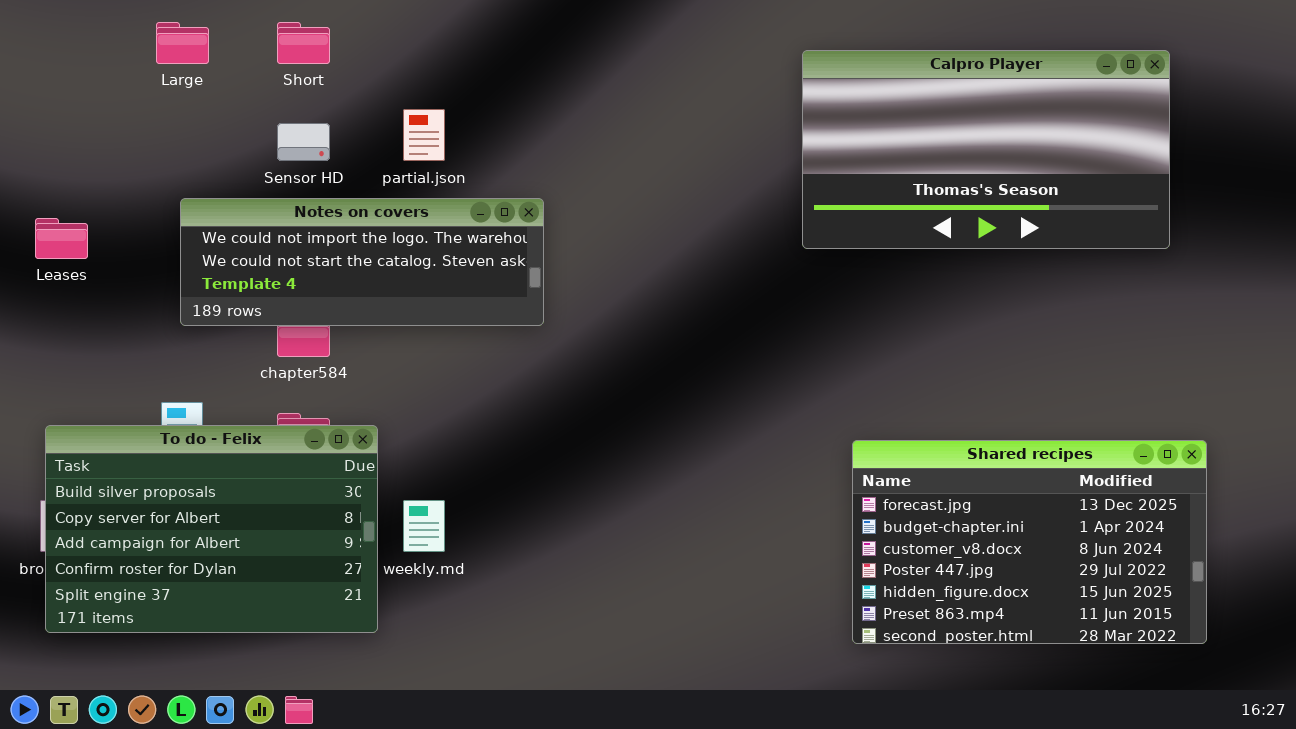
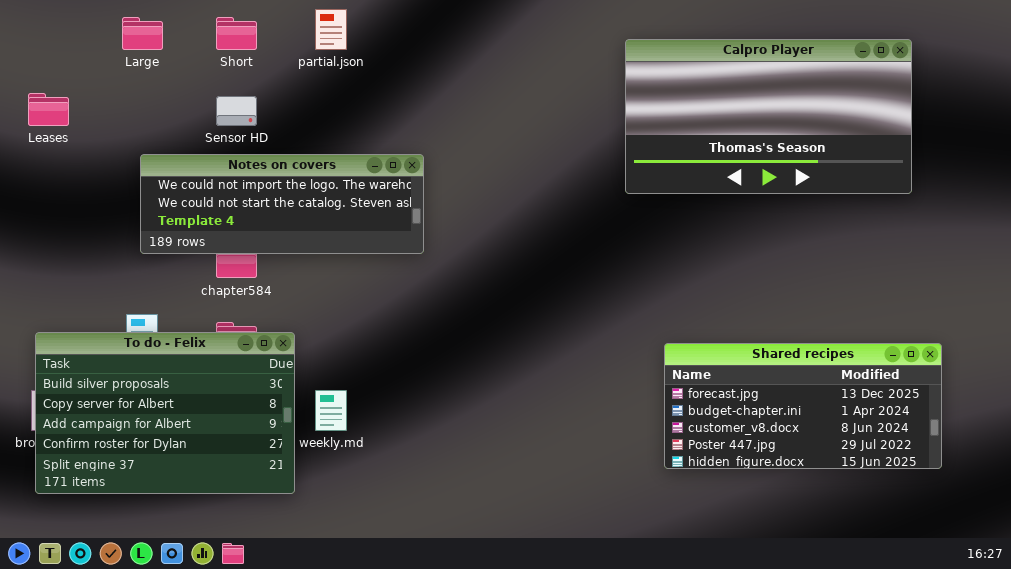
partial.json: [403,109,445,161] -> [315,9,347,50], moved
Leases: [35,218,88,259] -> [28,93,69,126], moved
Shared recipes: [852,440,1207,644] -> [664,343,942,469], resized

